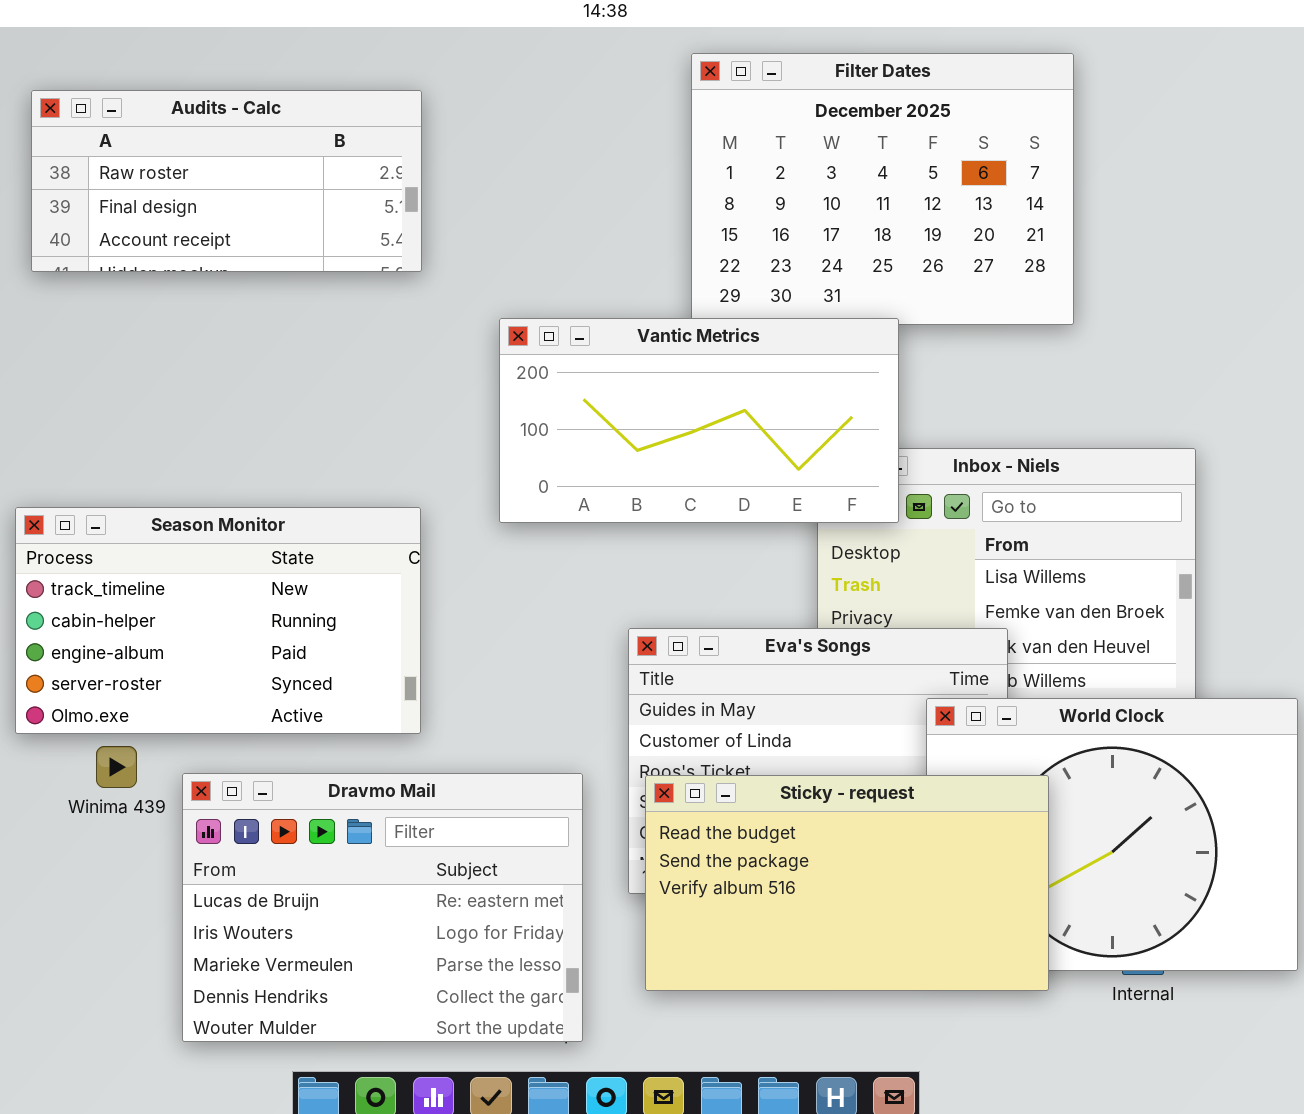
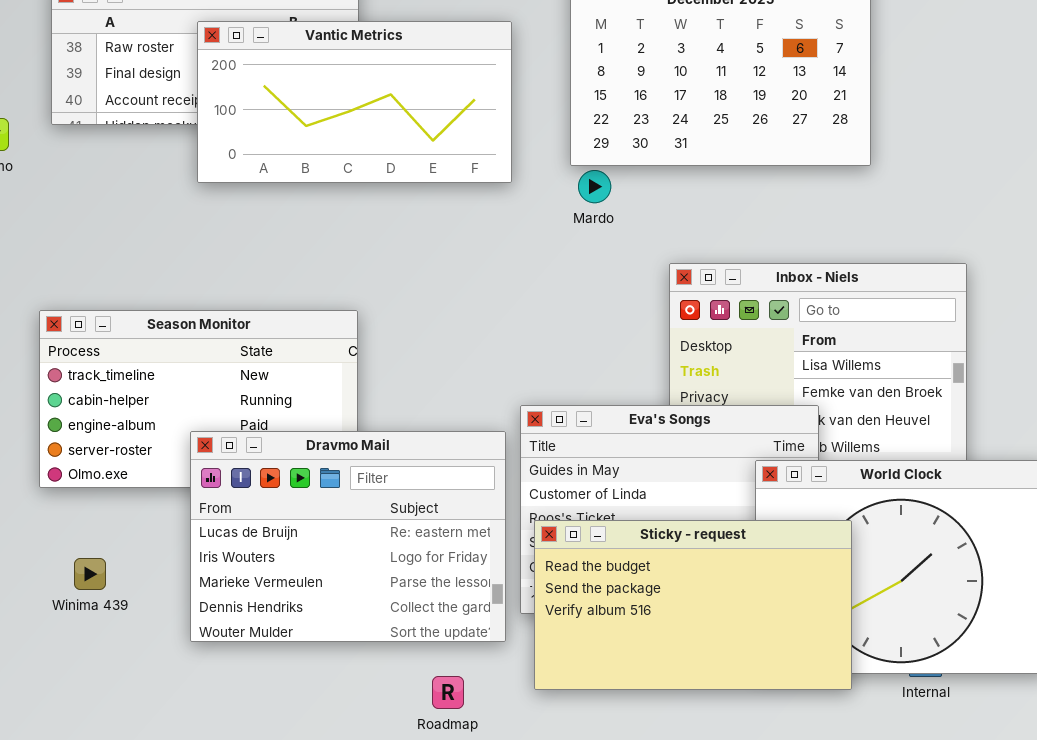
Vantic Metrics: [499,318,899,523] -> [197,21,512,183], moved
Winima 439: [96,746,137,788] -> [74,558,106,590], moved
Dravmo Mail: [182,773,583,1042] -> [190,431,506,642], moved

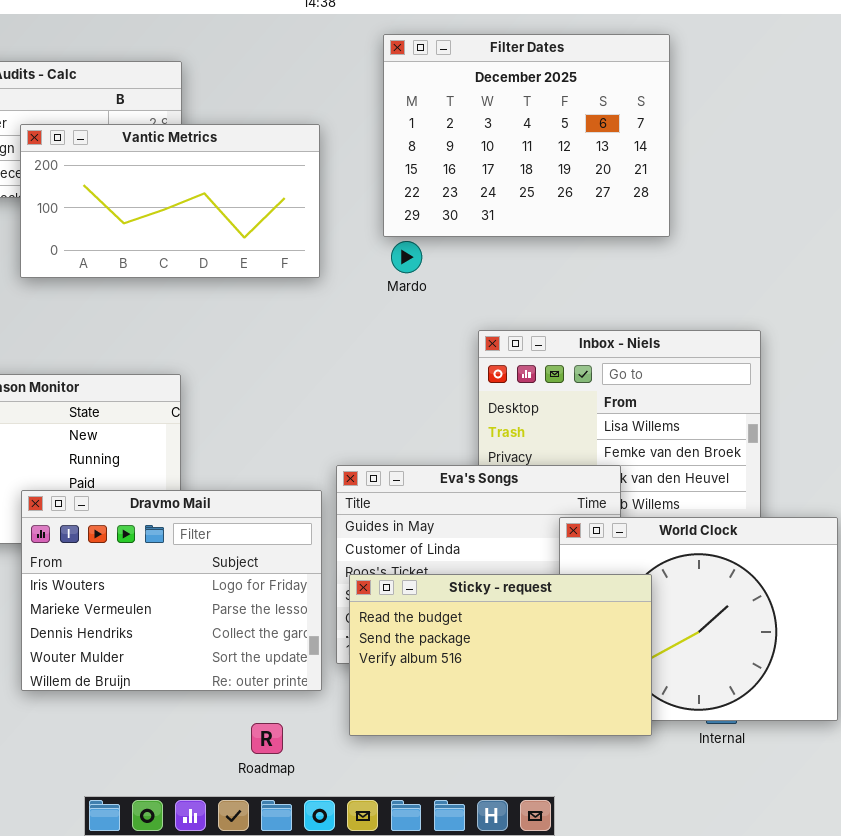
Vantic Metrics: [197,21,512,183] -> [20,124,320,278], moved
Dravmo Mail: [190,431,506,642] -> [21,490,322,691], scrolled down 1 row

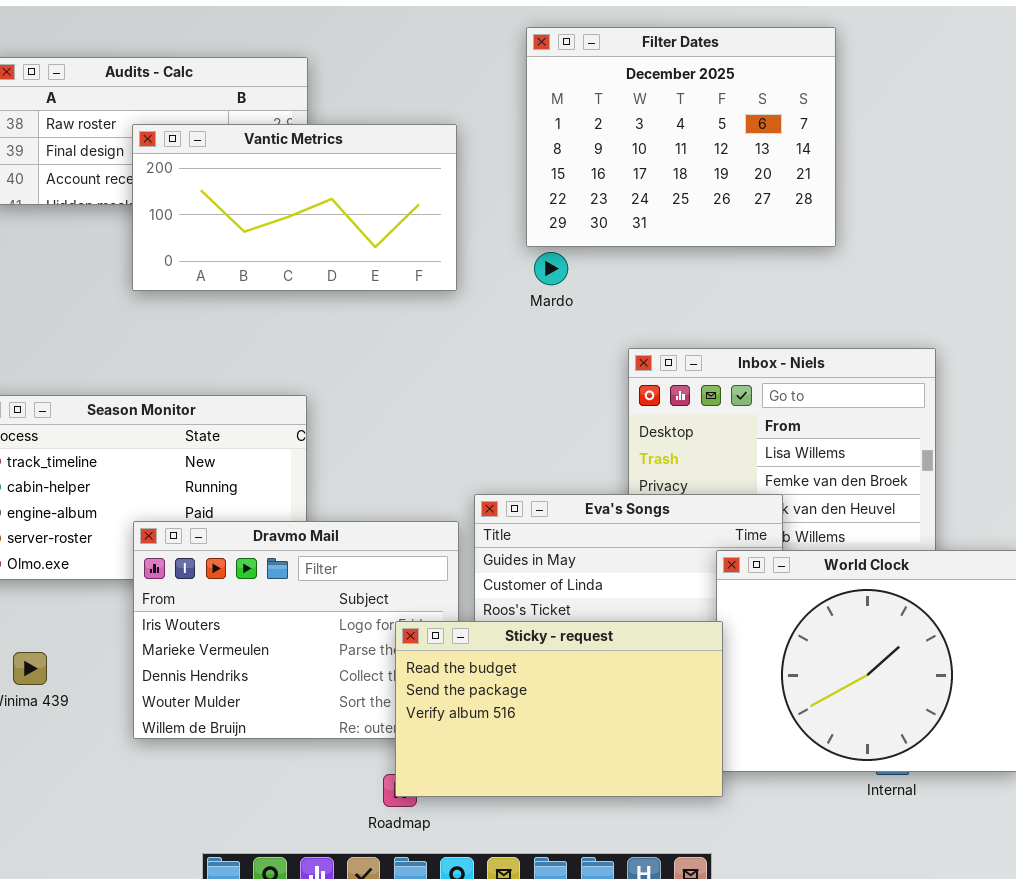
Sticky - request: [349,574,652,736] -> [395,621,723,797], moved

